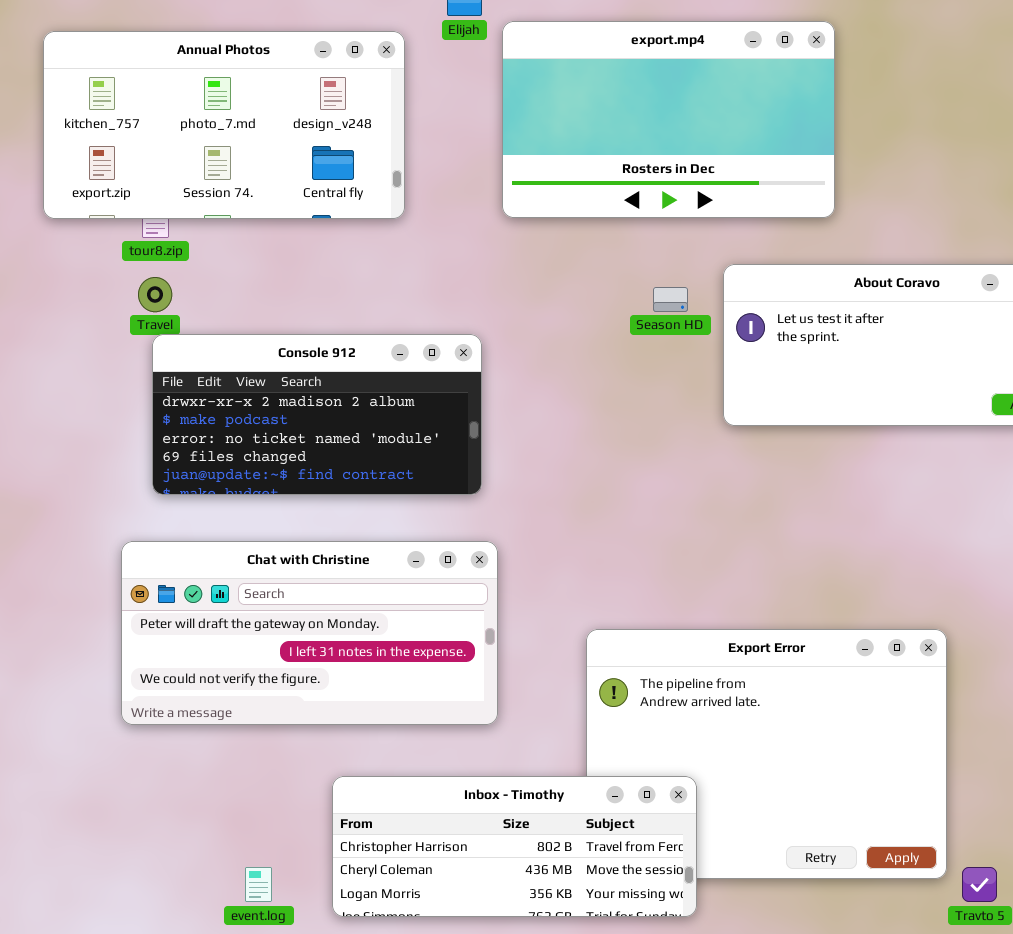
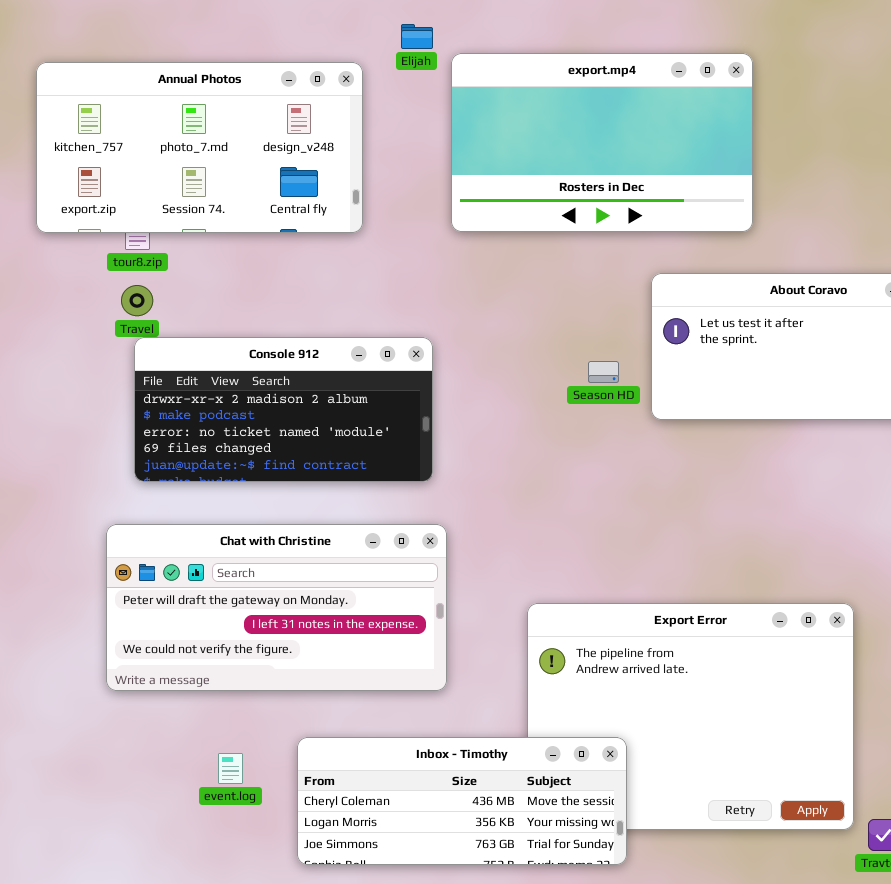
Season HD: [653,287,688,312] -> [588,361,619,383], moved
Inbox - Timothy: [332,776,697,917] -> [297,737,627,865], scrolled down 1 row
event.log: [245,867,272,902] -> [218,753,243,784], moved

